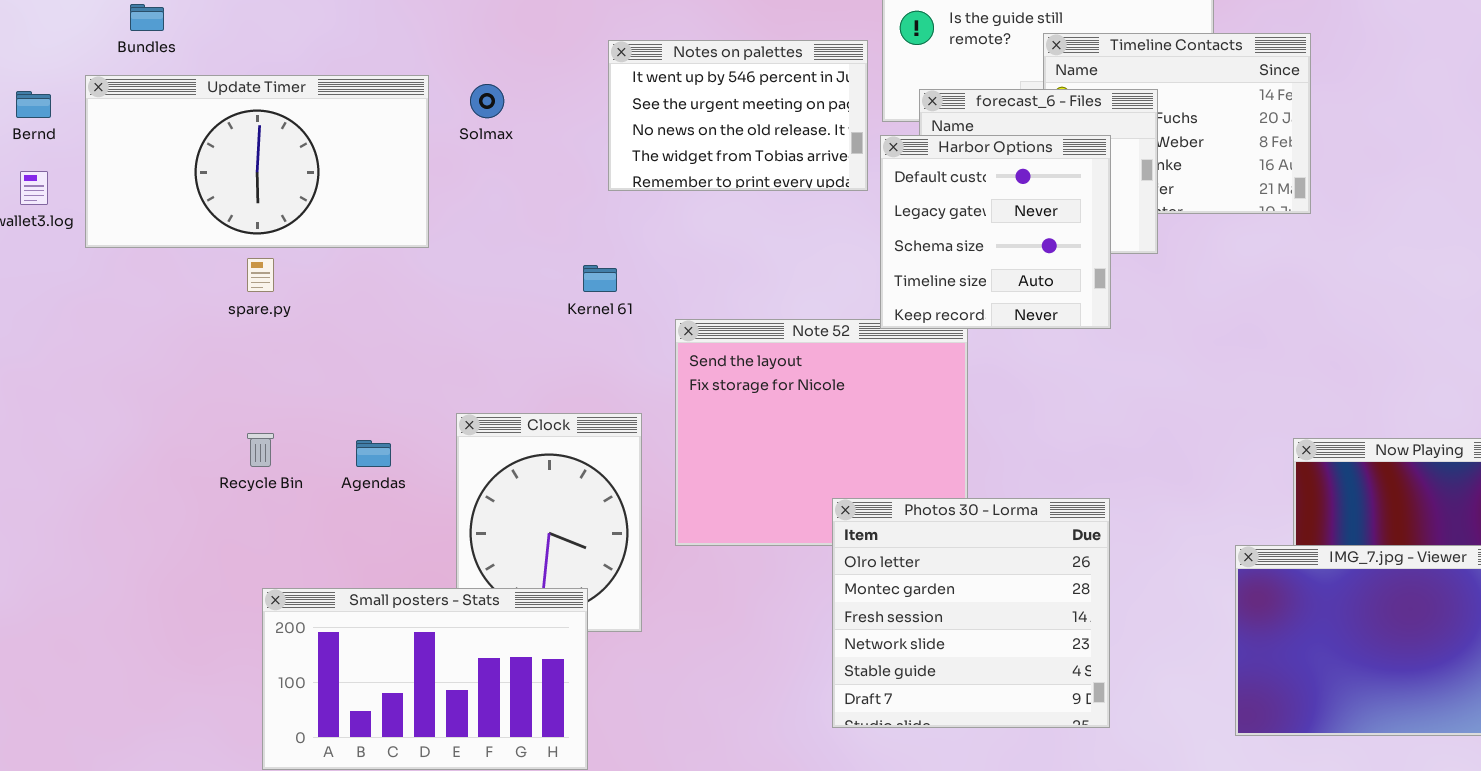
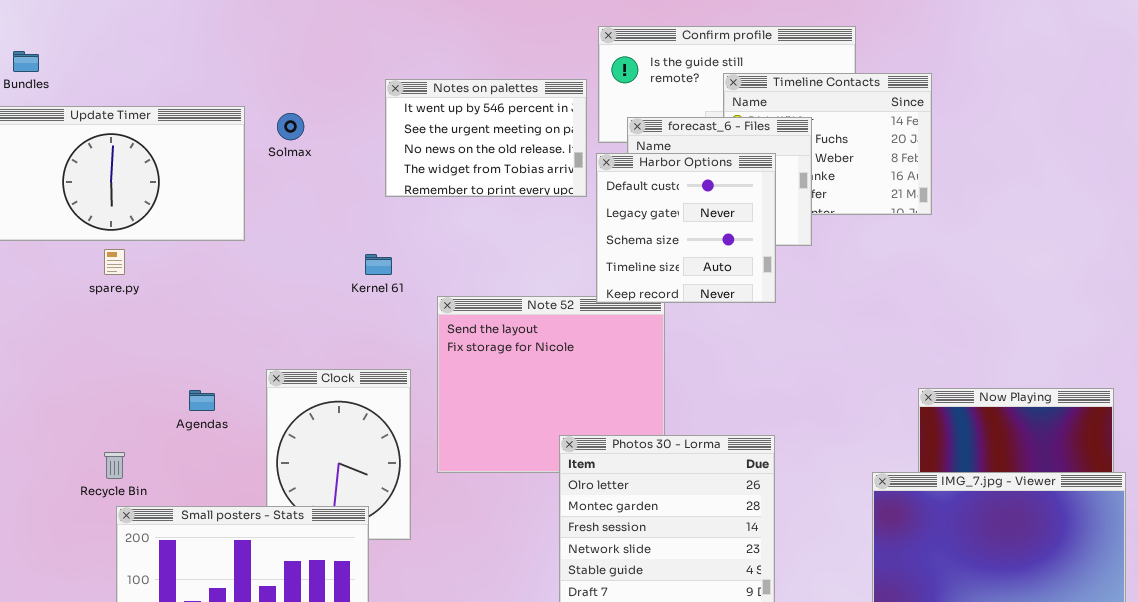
Recycle Bin: [247,433,274,467] -> [104,452,125,479], moved

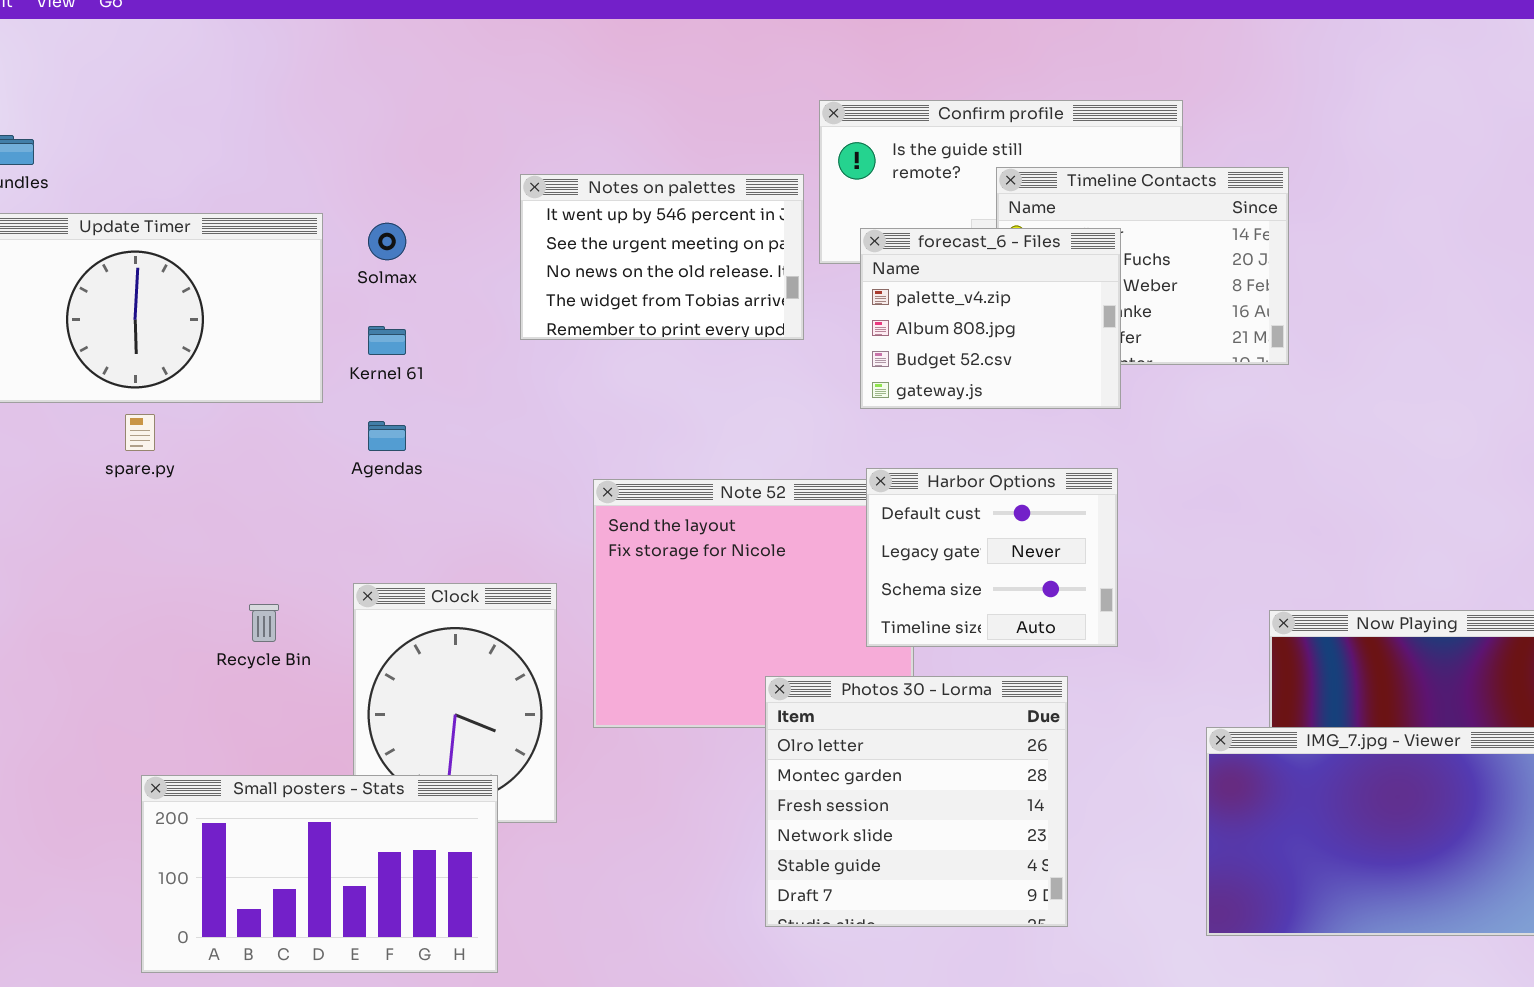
Harbor Options: [596,153,776,303] -> [866,468,1118,647], moved, resized
Kernel 61: [365,254,392,275] -> [368,326,406,355], moved
Agendas: [189,390,215,411] -> [368,421,406,451], moved
Recycle Bin: [104,452,125,479] -> [249,604,279,642], moved

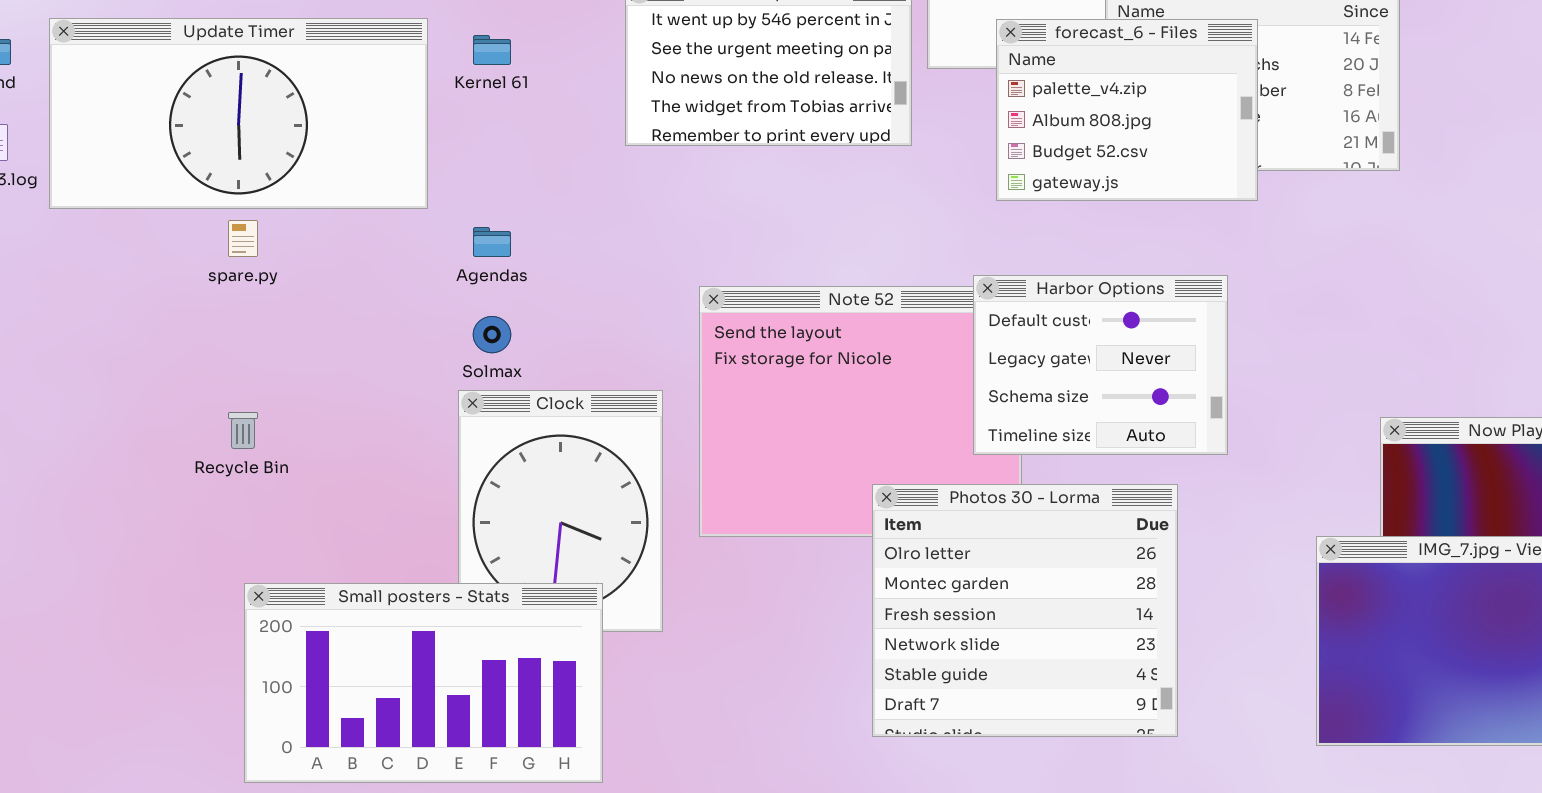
Solmax: [368,223,406,260] -> [473,316,511,353], moved
forecast_6 - Files: [860,228,1121,409] -> [996,19,1258,201], moved
Kernel 61: [368,326,406,355] -> [473,35,511,65], moved
Recycle Bin: [249,604,279,642] -> [228,412,258,449], moved

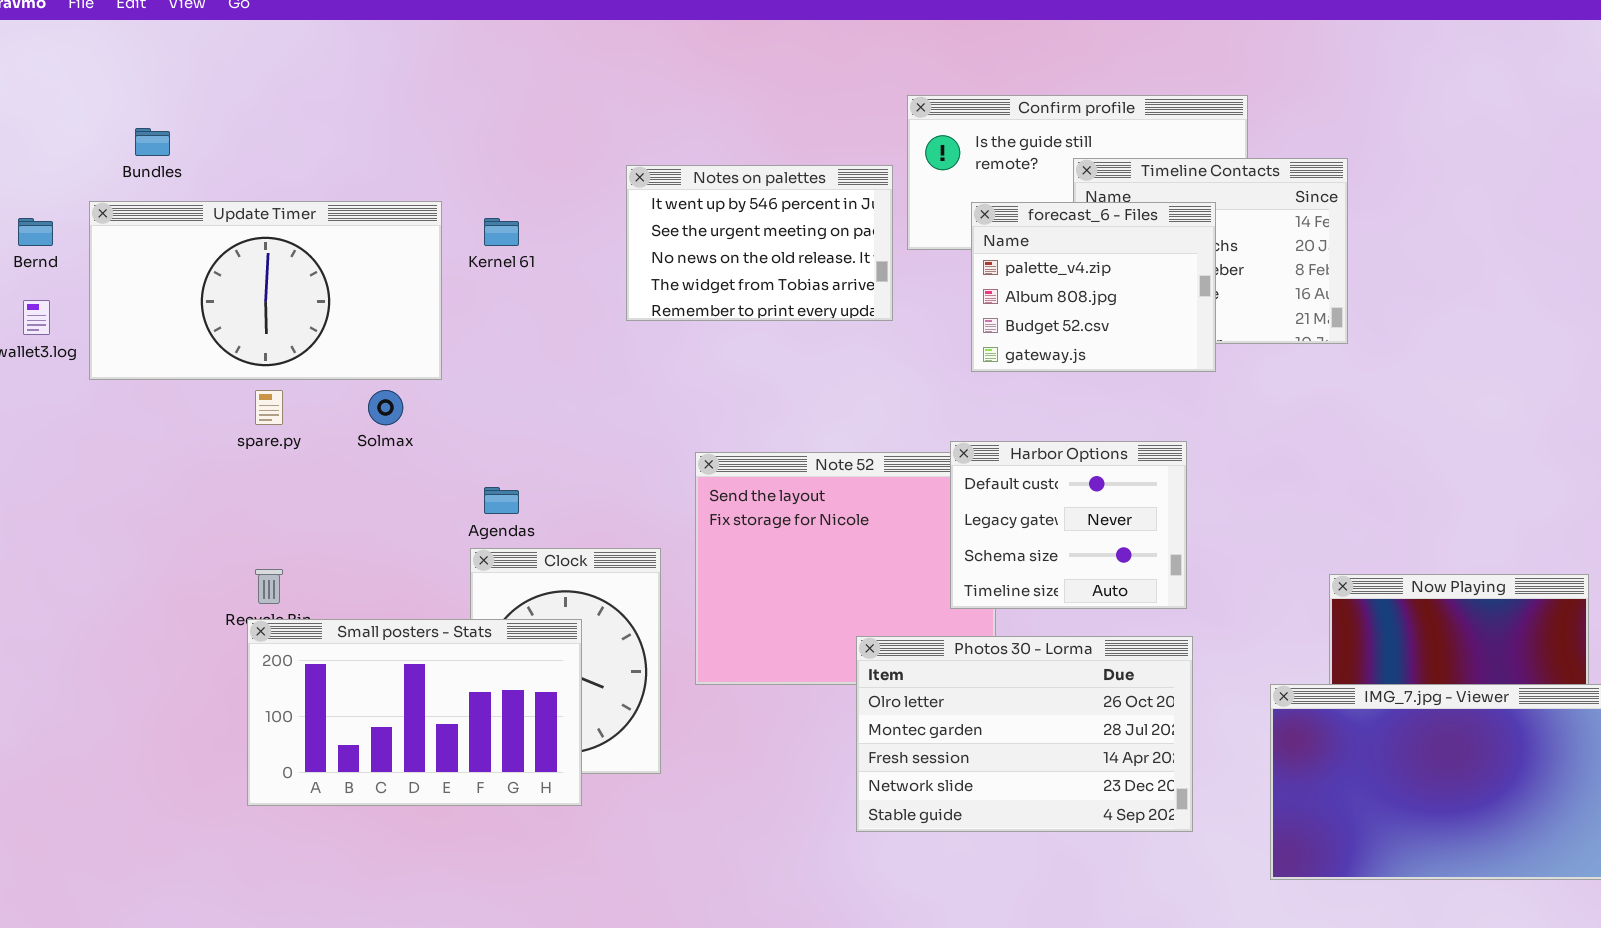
Agendas: [473,227,511,257] -> [484,487,519,514], moved
Solmax: [473,316,511,353] -> [368,390,403,425], moved
Photos 30 - Lorma: [872,484,1178,737] -> [856,636,1193,832], resized
Small posters - Stats: [244,583,603,783] -> [247,619,582,806], moved

